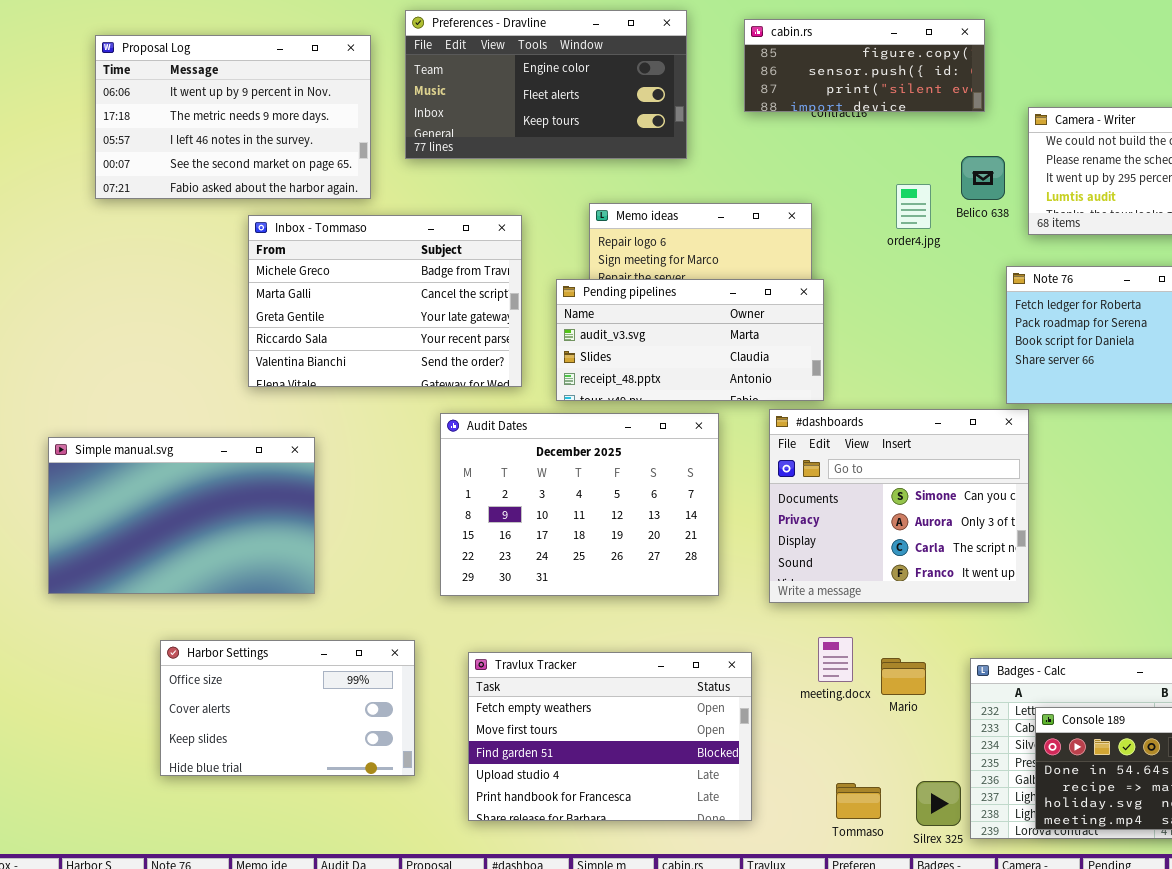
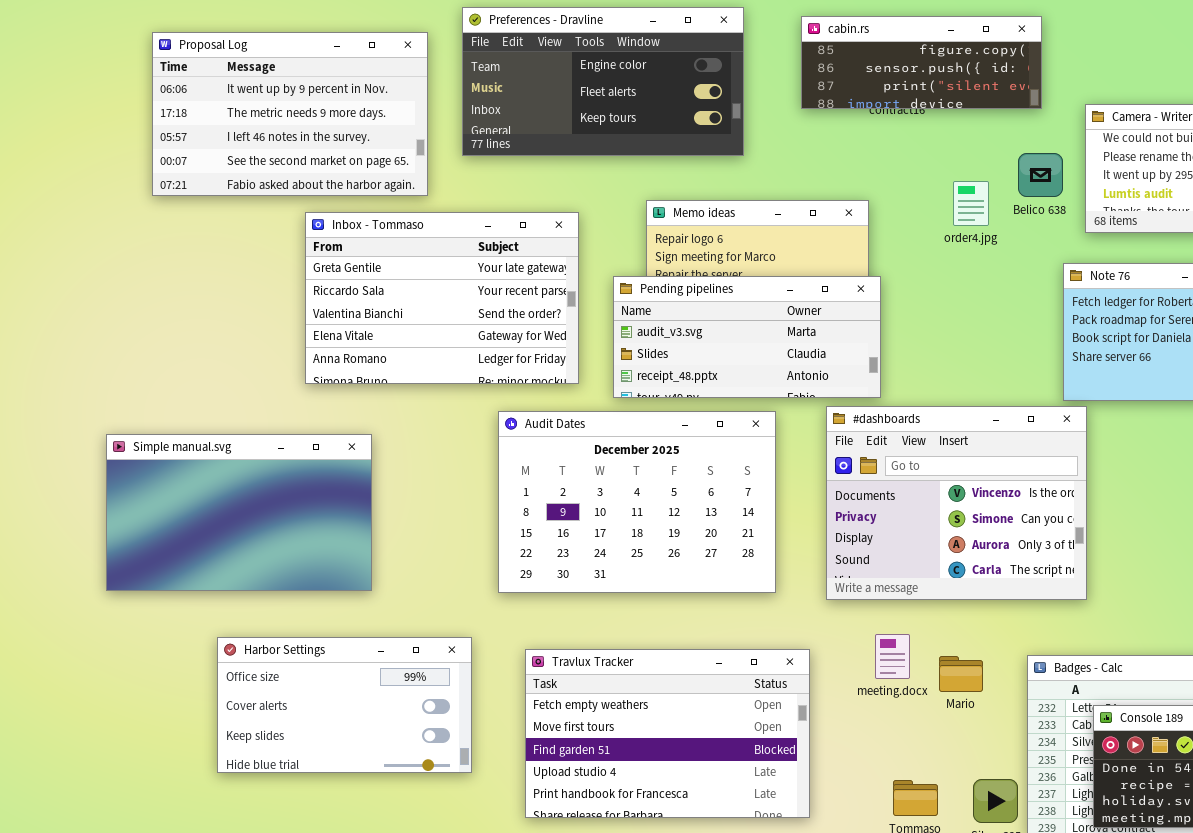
Inbox - Tommaso: [248,215,522,387] -> [305,212,579,384], scrolled down 2 rows
#dashboards: [769,409,1029,603] -> [826,406,1087,600], scrolled up 1 row

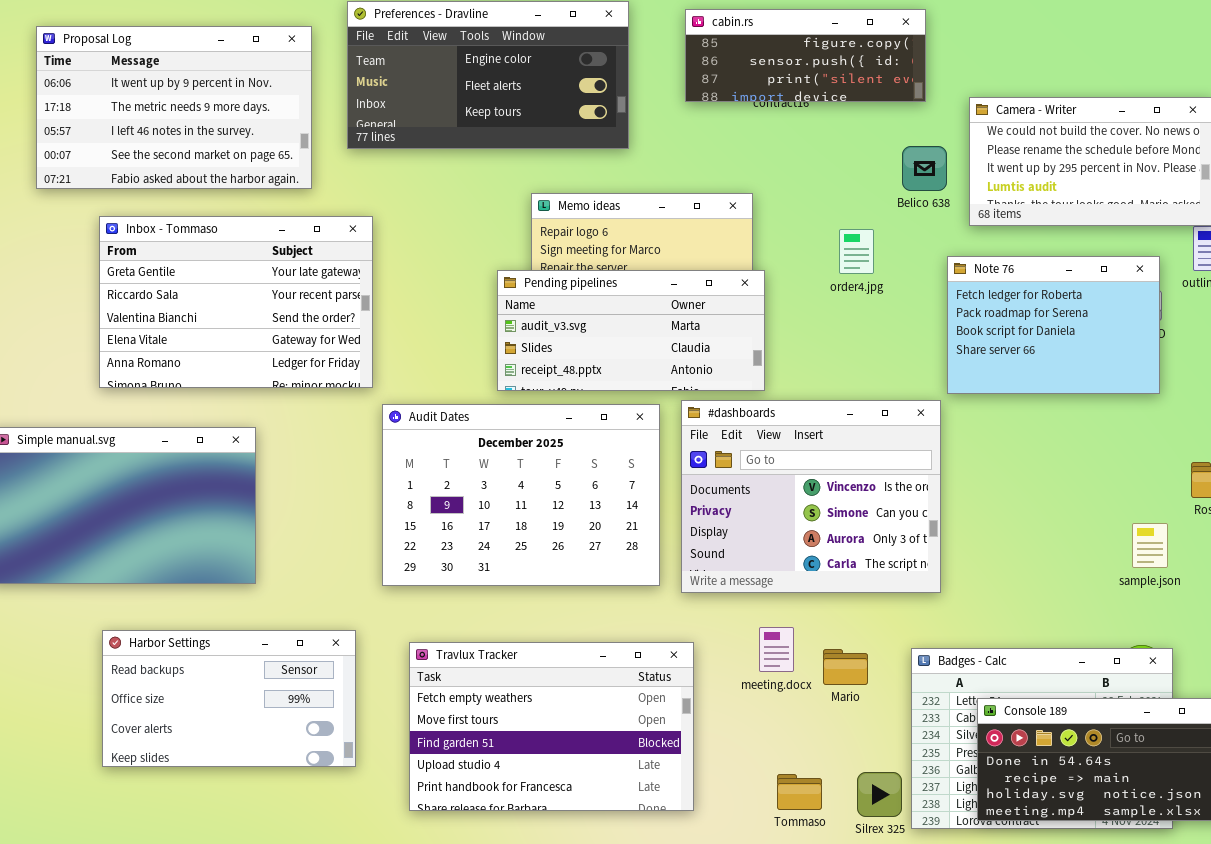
order4.jpg: [953,181,989,226] -> [839,229,874,274], moved
Inbox - Tommaso: [305,212,579,384] -> [99,216,373,388], moved
#dashboards: [826,406,1087,600] -> [681,400,941,593], moved
Harbor Settings: [217,637,472,773] -> [102,630,356,767], scrolled up 1 row

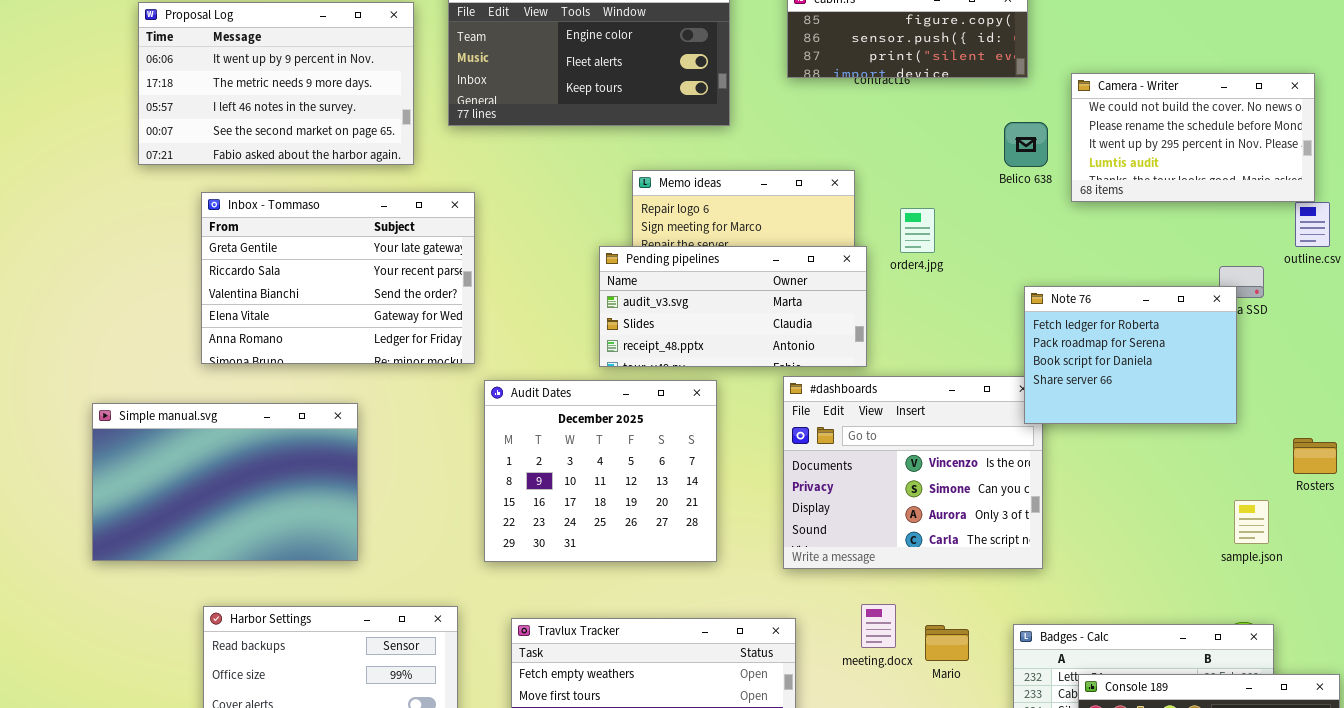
order4.jpg: [839,229,874,274] -> [900,208,935,253], moved
Note 76: [947,256,1160,394] -> [1024,286,1237,424], moved
Audit Dates: [382,404,660,586] -> [484,380,717,562], resized

